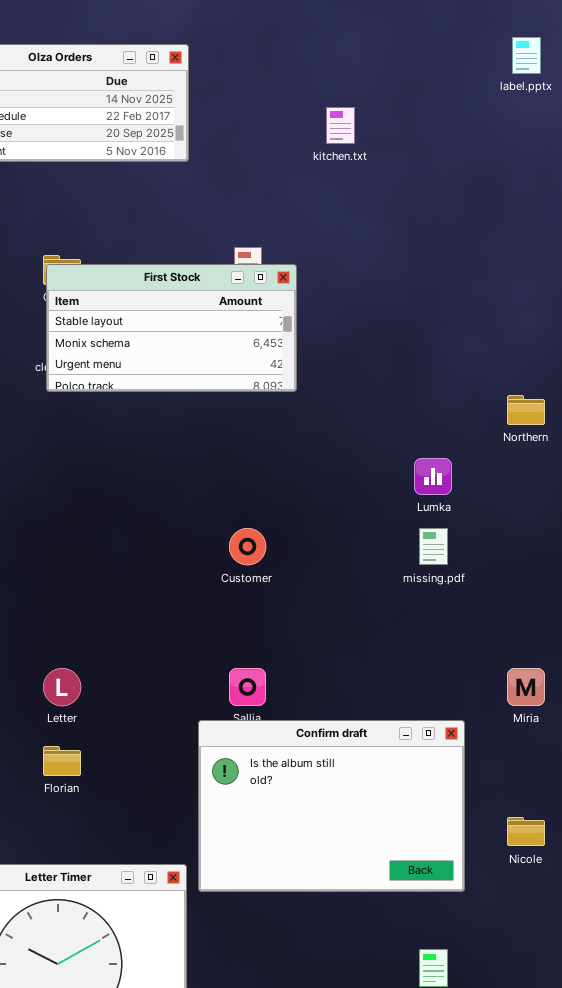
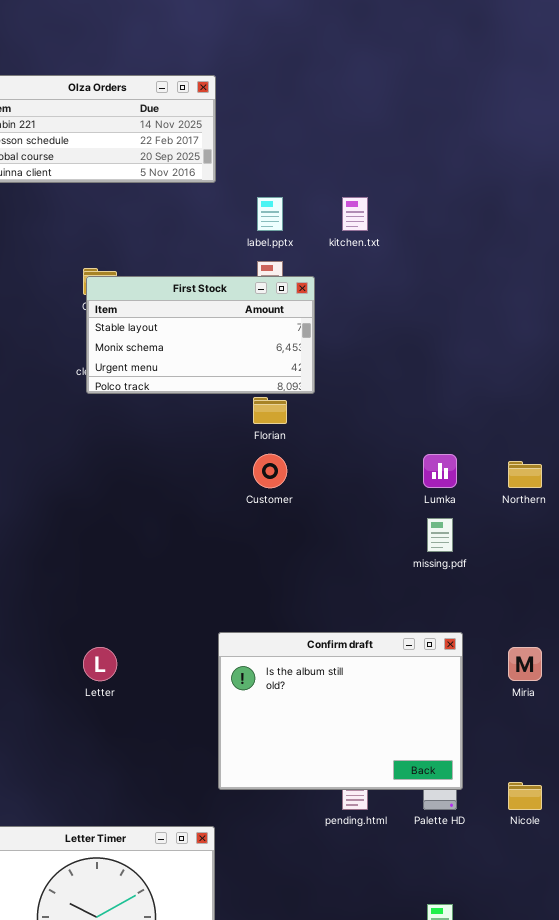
label.pptx: [512,37,541,74] -> [257,197,283,231], moved
kitchen.txt: [326,107,355,144] -> [342,197,368,231], moved
Northern: [507,395,545,425] -> [508,461,542,488], moved
Customer: [229,528,266,565] -> [253,454,287,488], moved
Confirm draft: [198,720,465,892] -> [218,632,463,790], moved
Florian: [43,746,81,776] -> [253,397,287,424], moved

